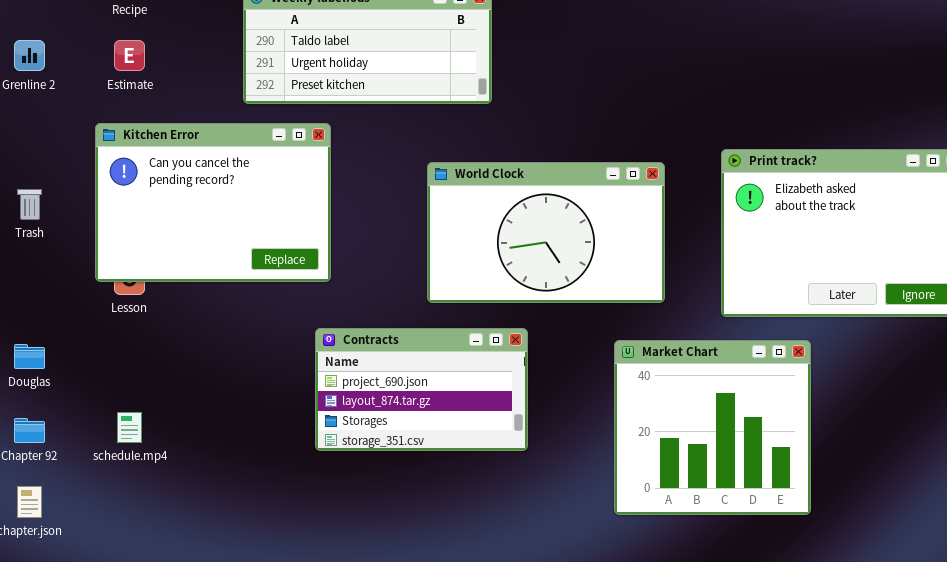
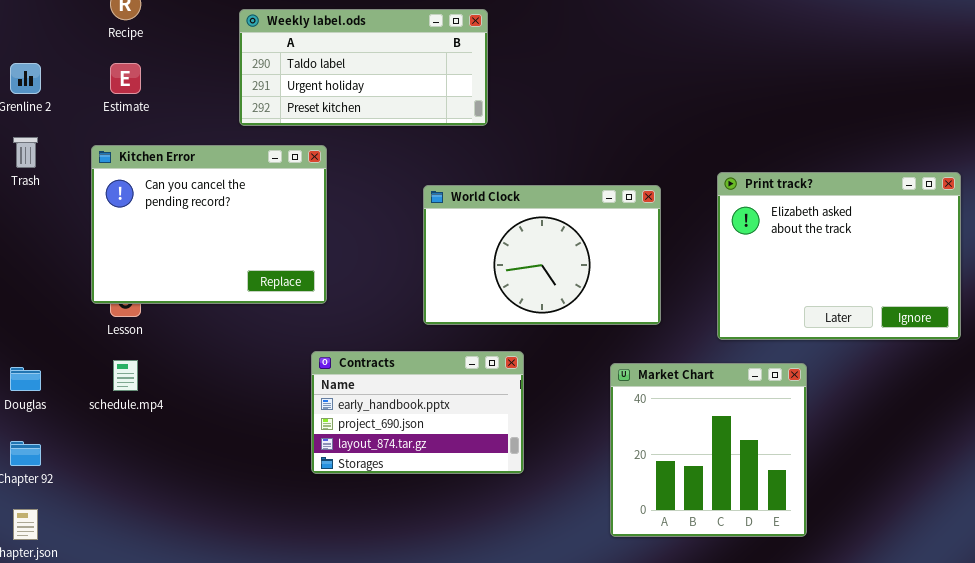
Trash: [17,189,42,220] -> [13,137,38,168], moved
Contracts: [315,328,528,451] -> [311,351,524,474], scrolled up 1 row
schedule.mp4: [117,412,142,443] -> [113,360,138,391], moved

